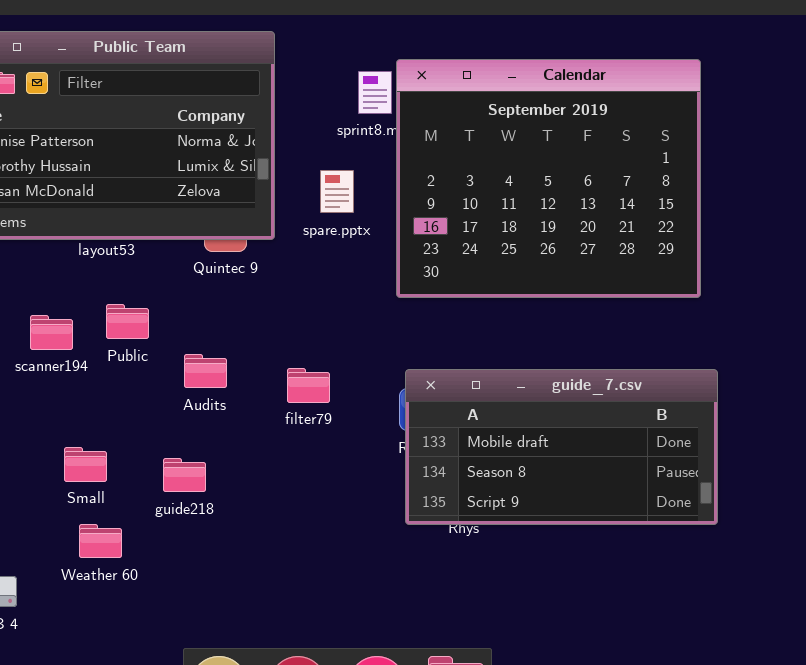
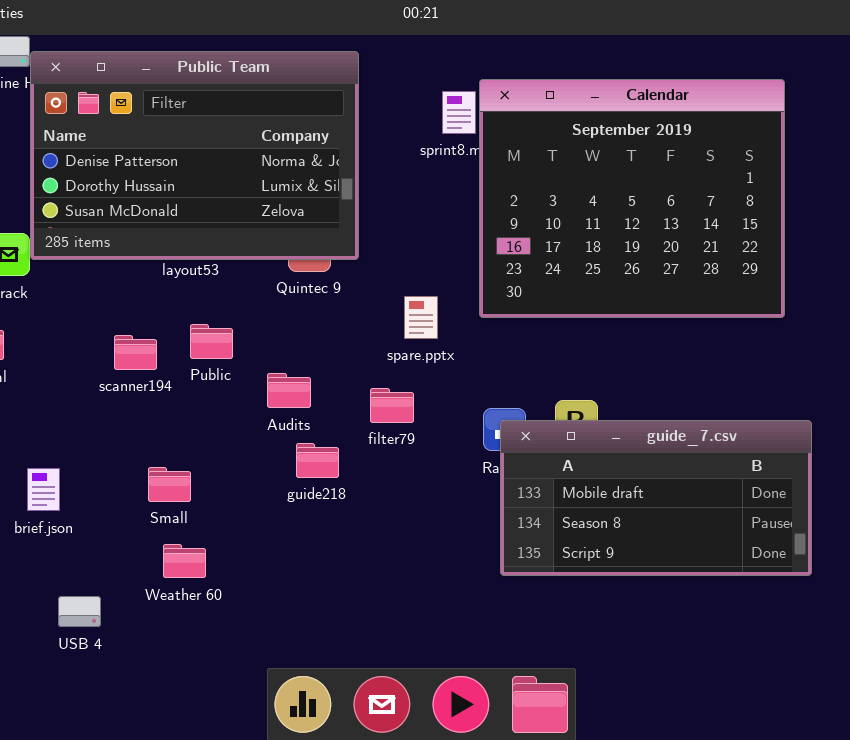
spare.pptx: [320,170,354,213] -> [404,296,438,339], moved
guide_7.csv: [405,369,718,525] -> [500,420,812,576], moved
guide218: [163,458,206,492] -> [296,443,339,478], moved

